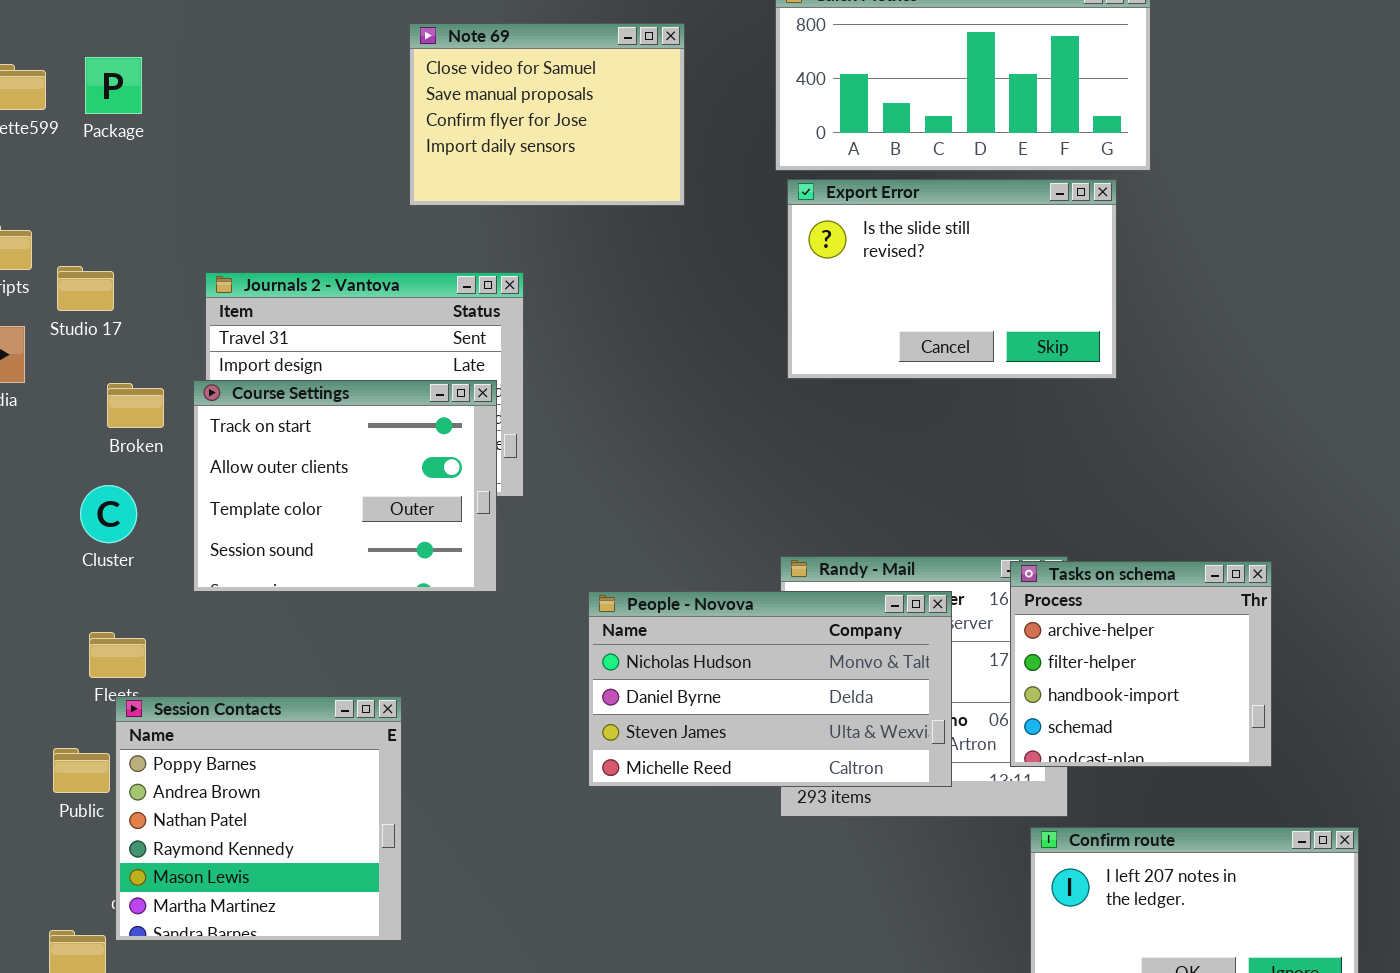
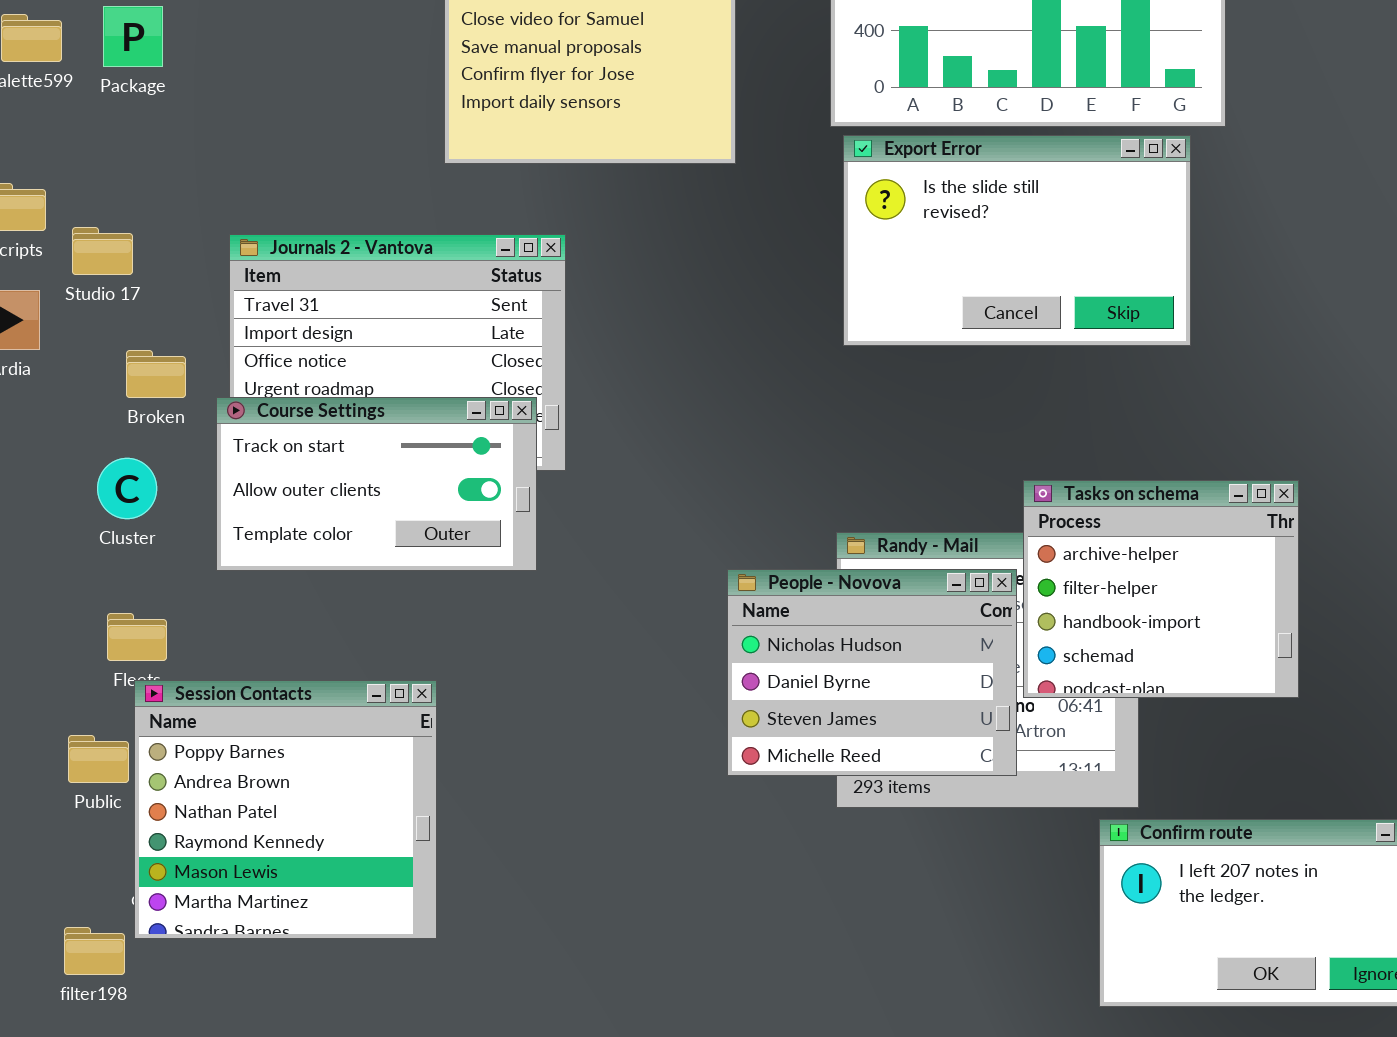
Course Settings: [193,380,497,592] -> [216,397,537,571], resized
Tasks on schema: [1010,561,1272,767] -> [1023,480,1299,698], moved
People - Novova: [588,591,952,787] -> [727,569,1017,776], resized

